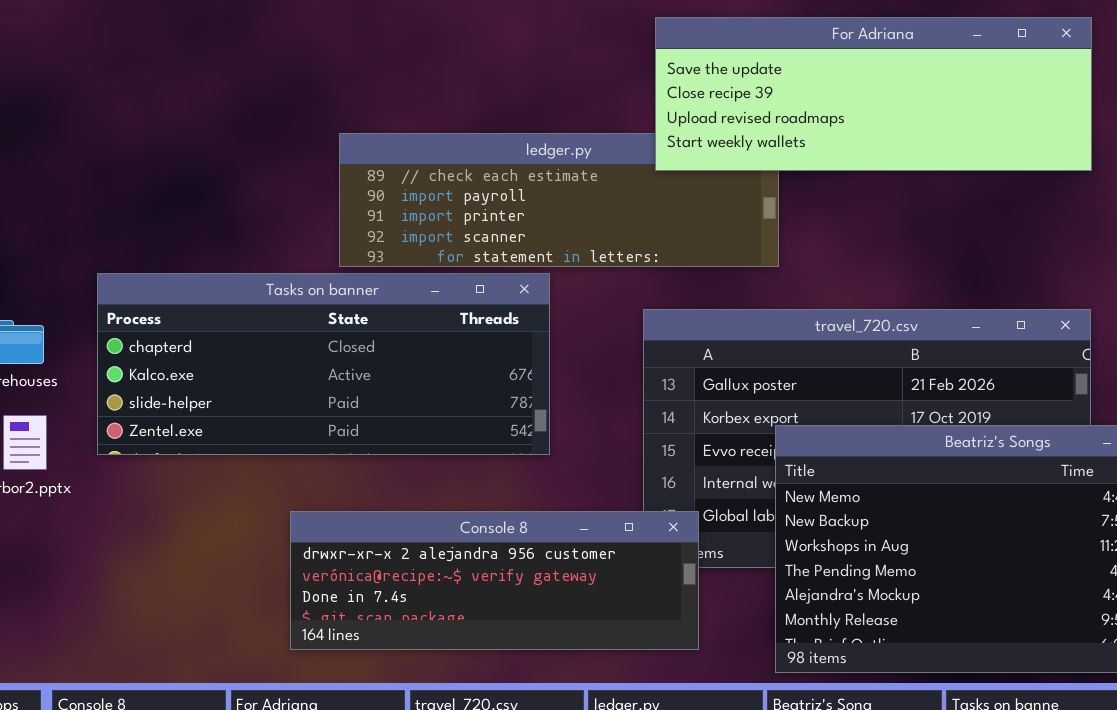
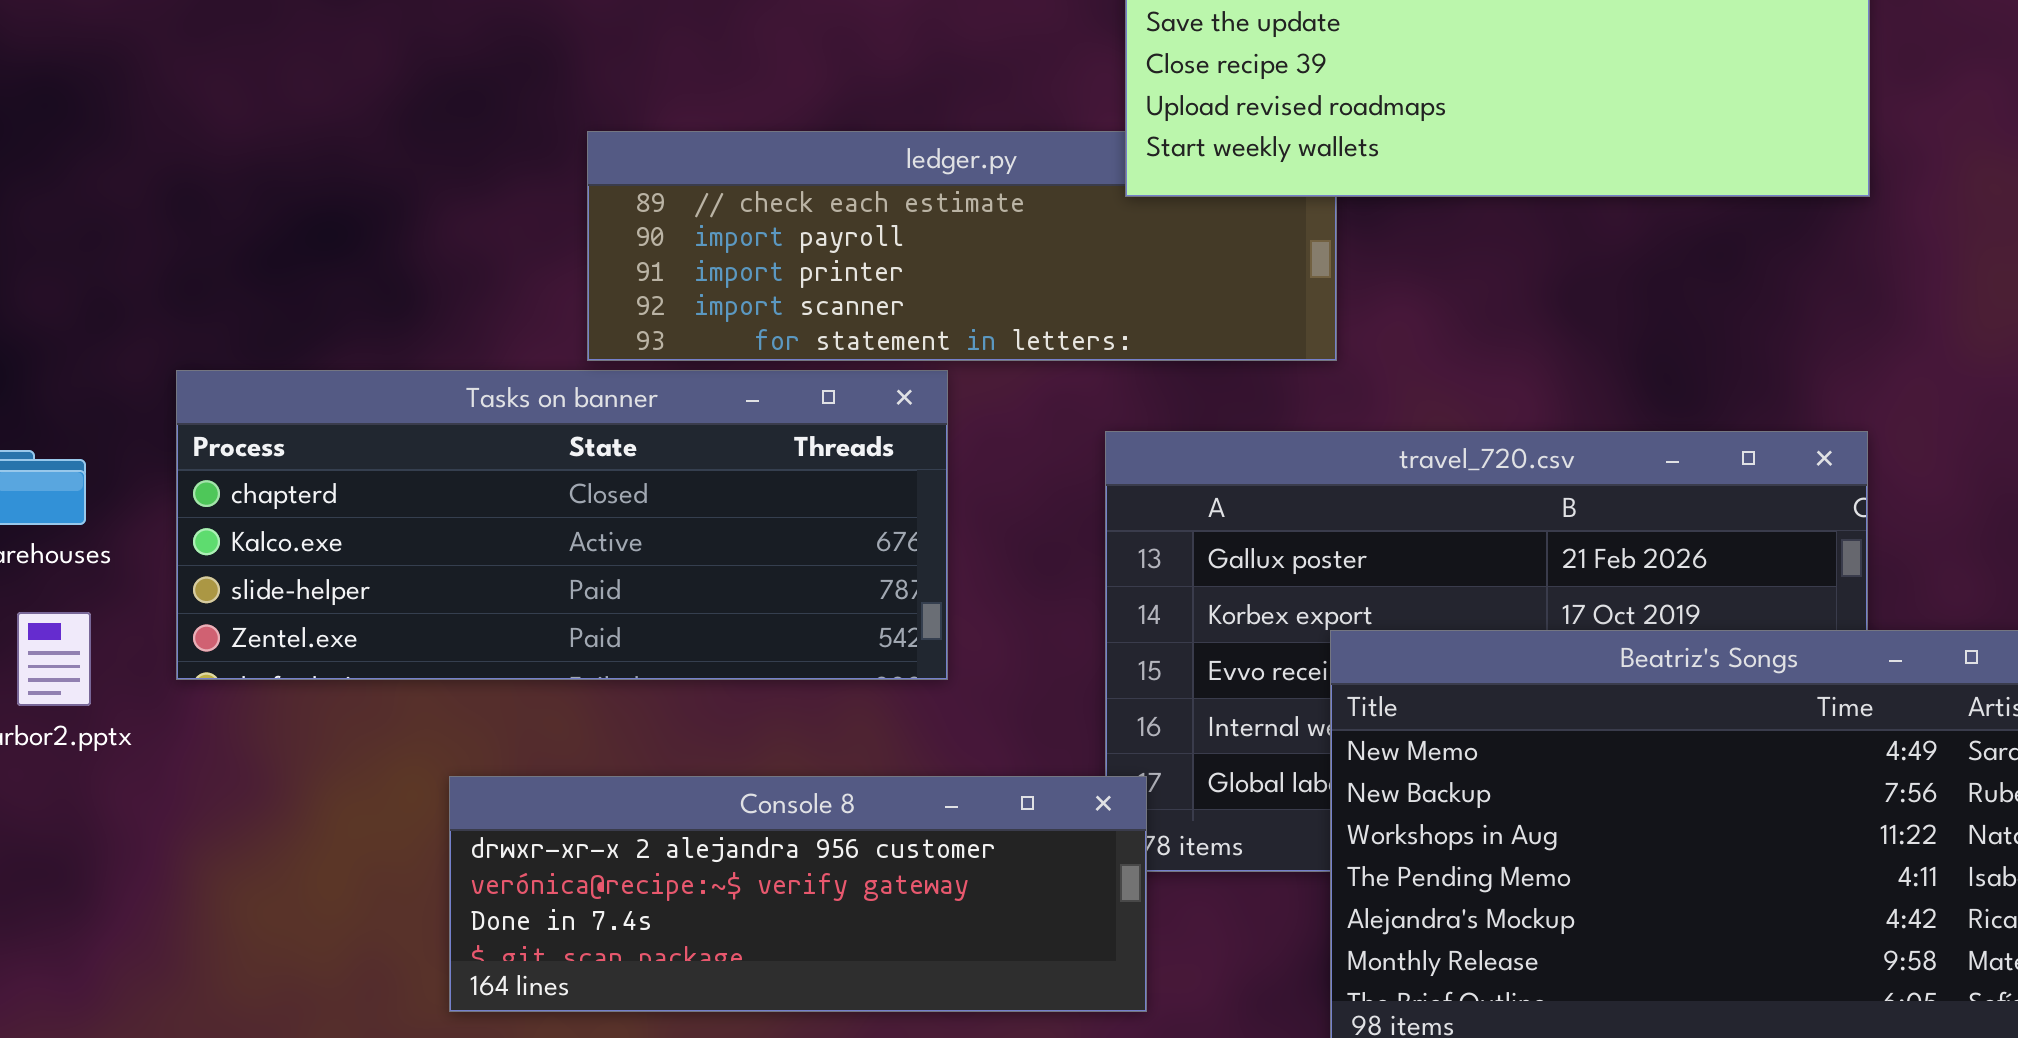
Console 8: [290,511,699,650] -> [449,776,1147,1012], moved

